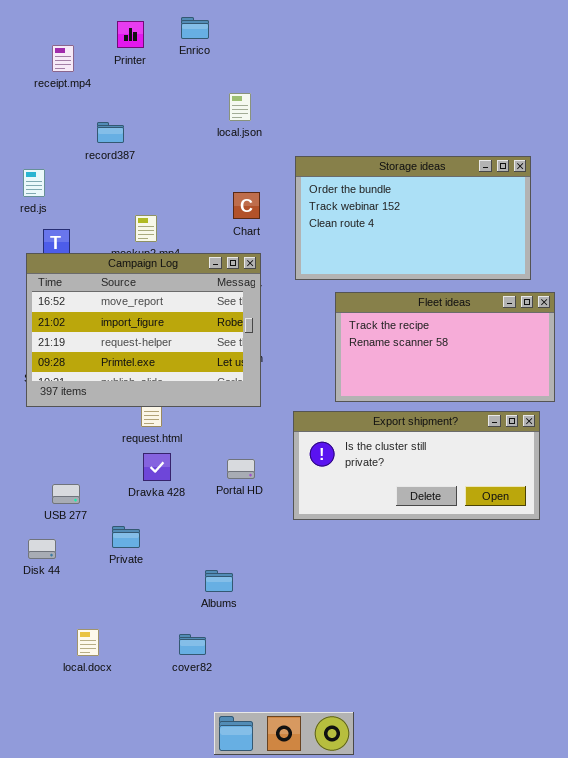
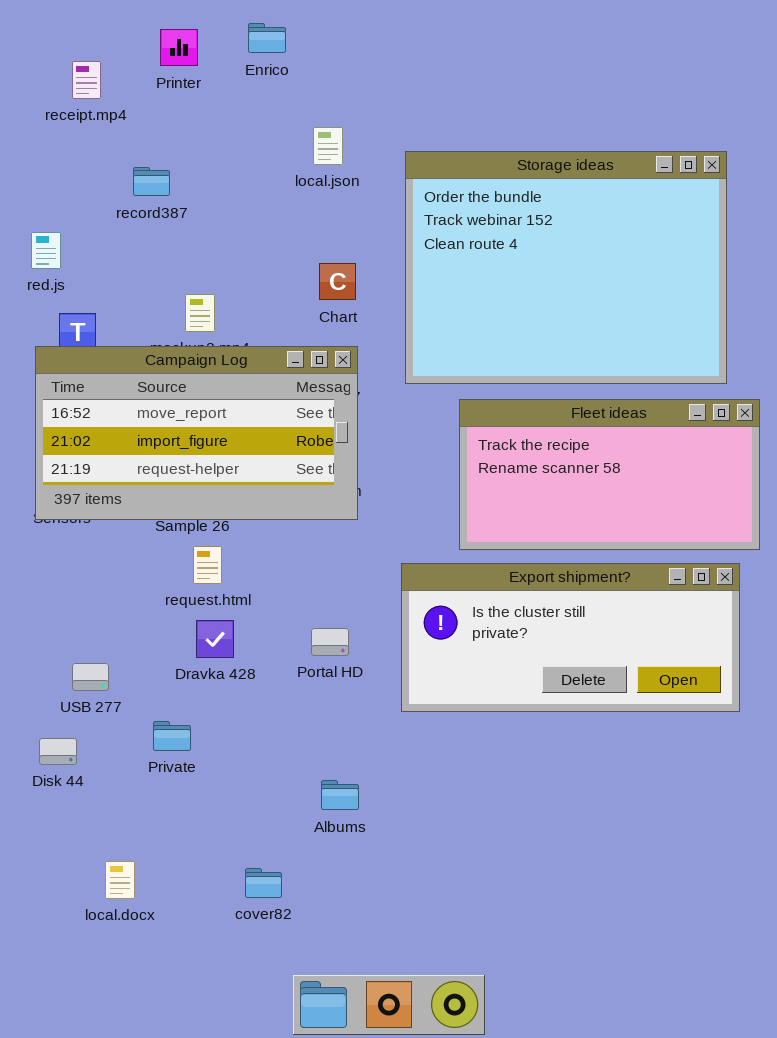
Storage ideas: [295,156,531,280] -> [405,151,727,384], resized
Campaign Log: [26,253,261,407] -> [35,346,358,520], resized
Albums: [205,570,233,592] -> [321,780,359,810], moved

